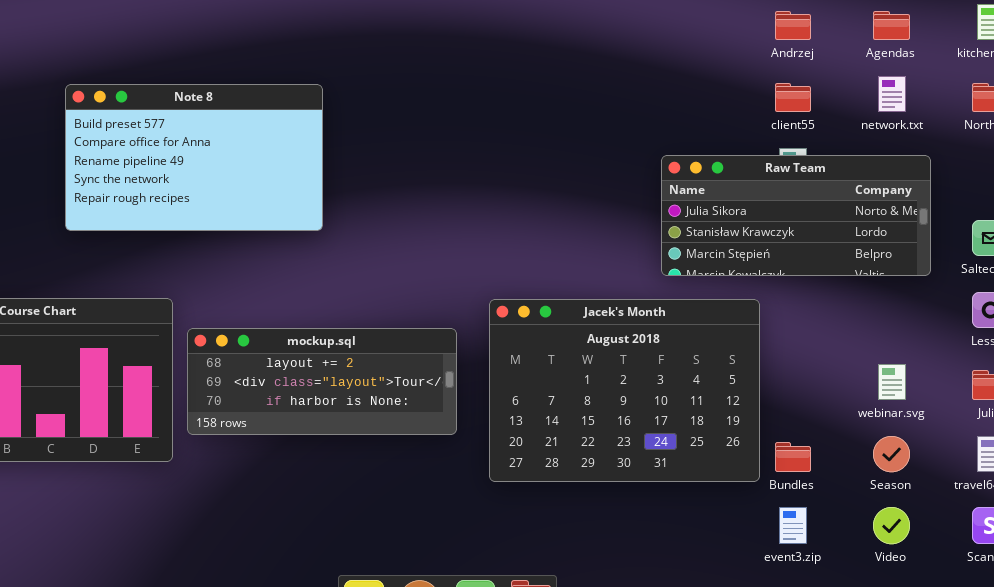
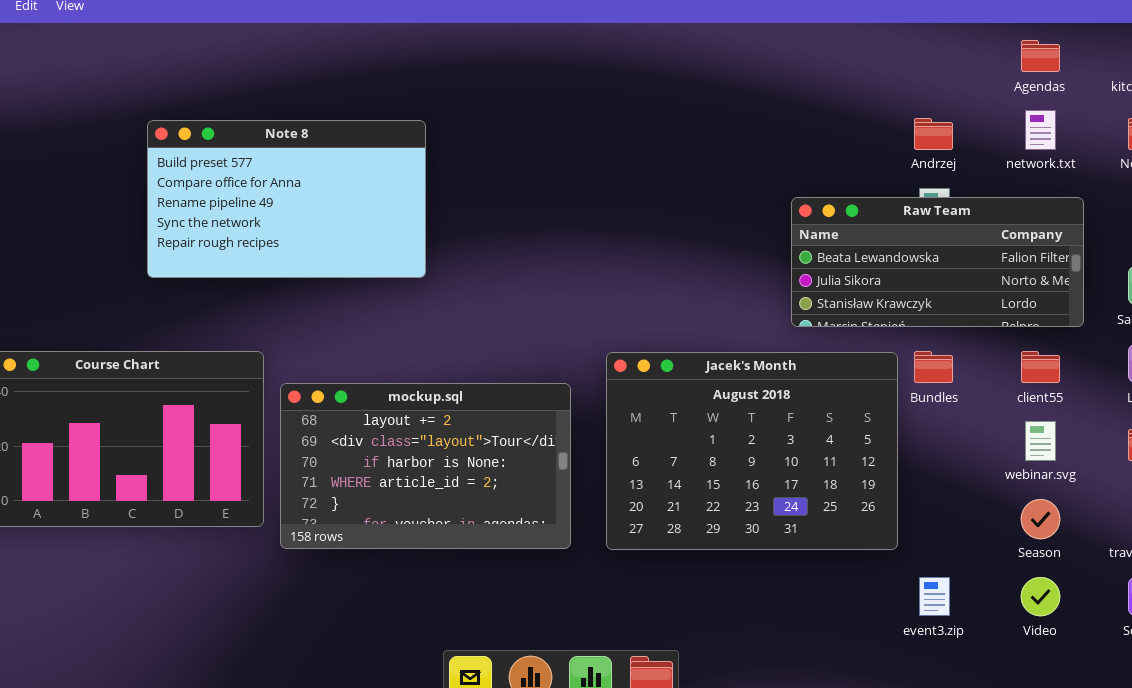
Andrzej: [775,11,811,40] -> [914,118,953,150], moved
client55: [775,83,811,112] -> [1021,351,1060,383], moved
Raw Team: [661,155,931,276] -> [791,197,1084,327], scrolled up 1 row
mockup.sql: [187,328,457,435] -> [280,383,571,549], resized
Bundles: [775,442,811,472] -> [914,351,953,383], moved

